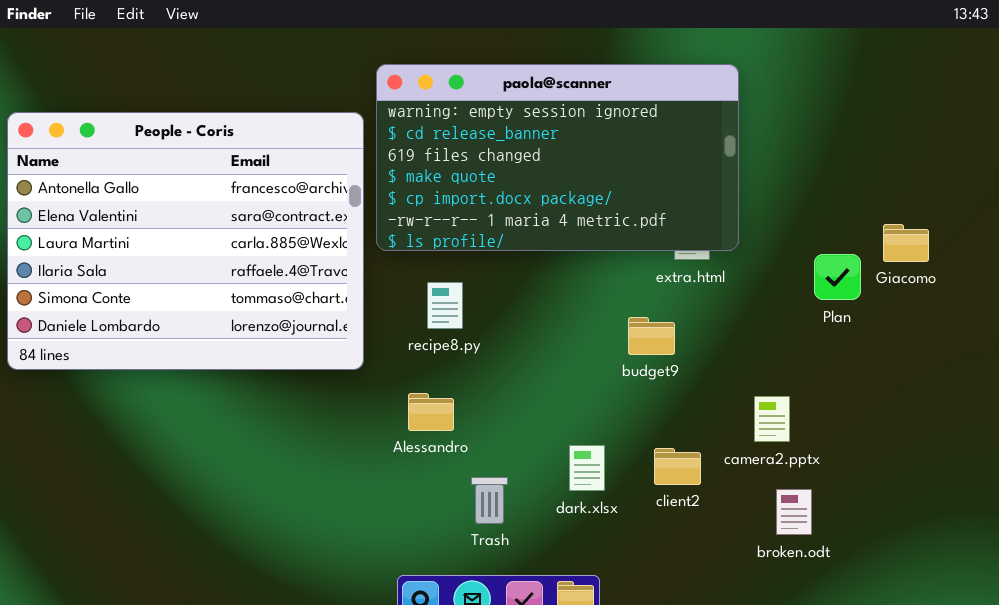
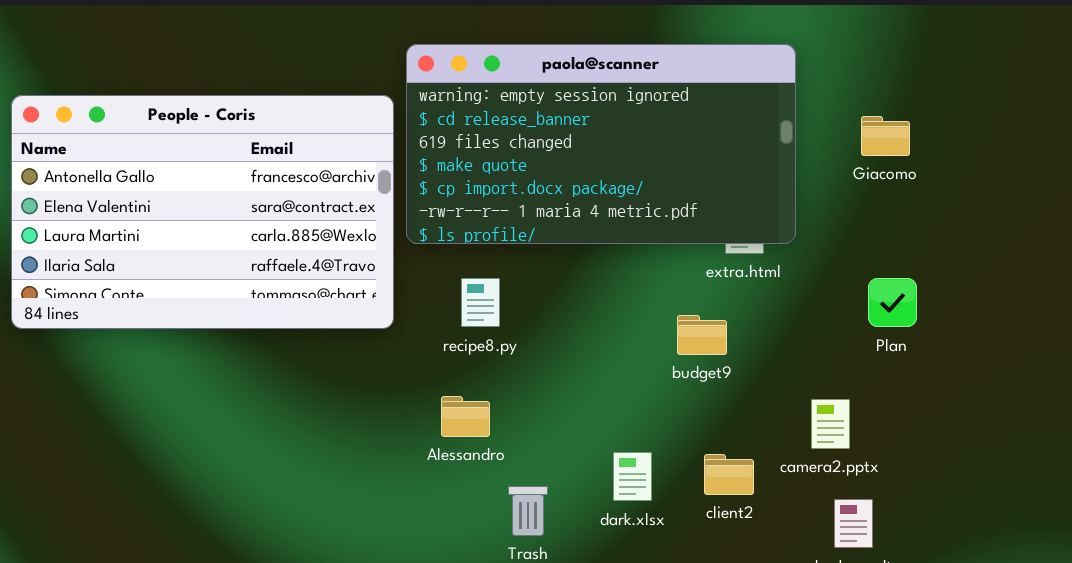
People - Coris: [7,112,364,370] -> [11,95,394,329], resized
Giacomo: [883,224,929,262] -> [861,116,910,156], moved
Plan: [814,254,861,300] -> [868,278,917,327], moved

